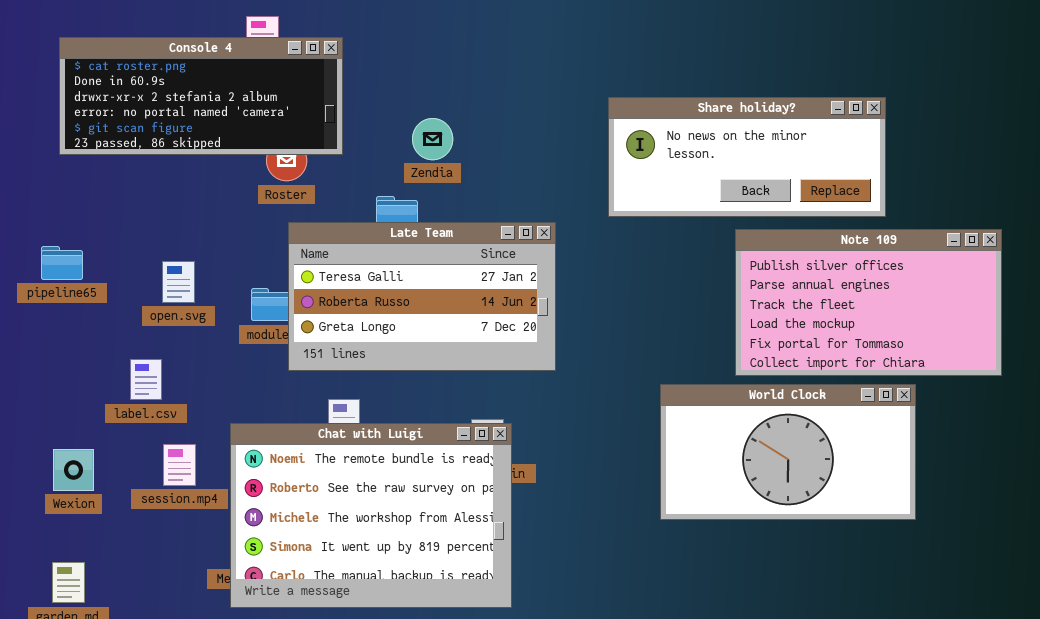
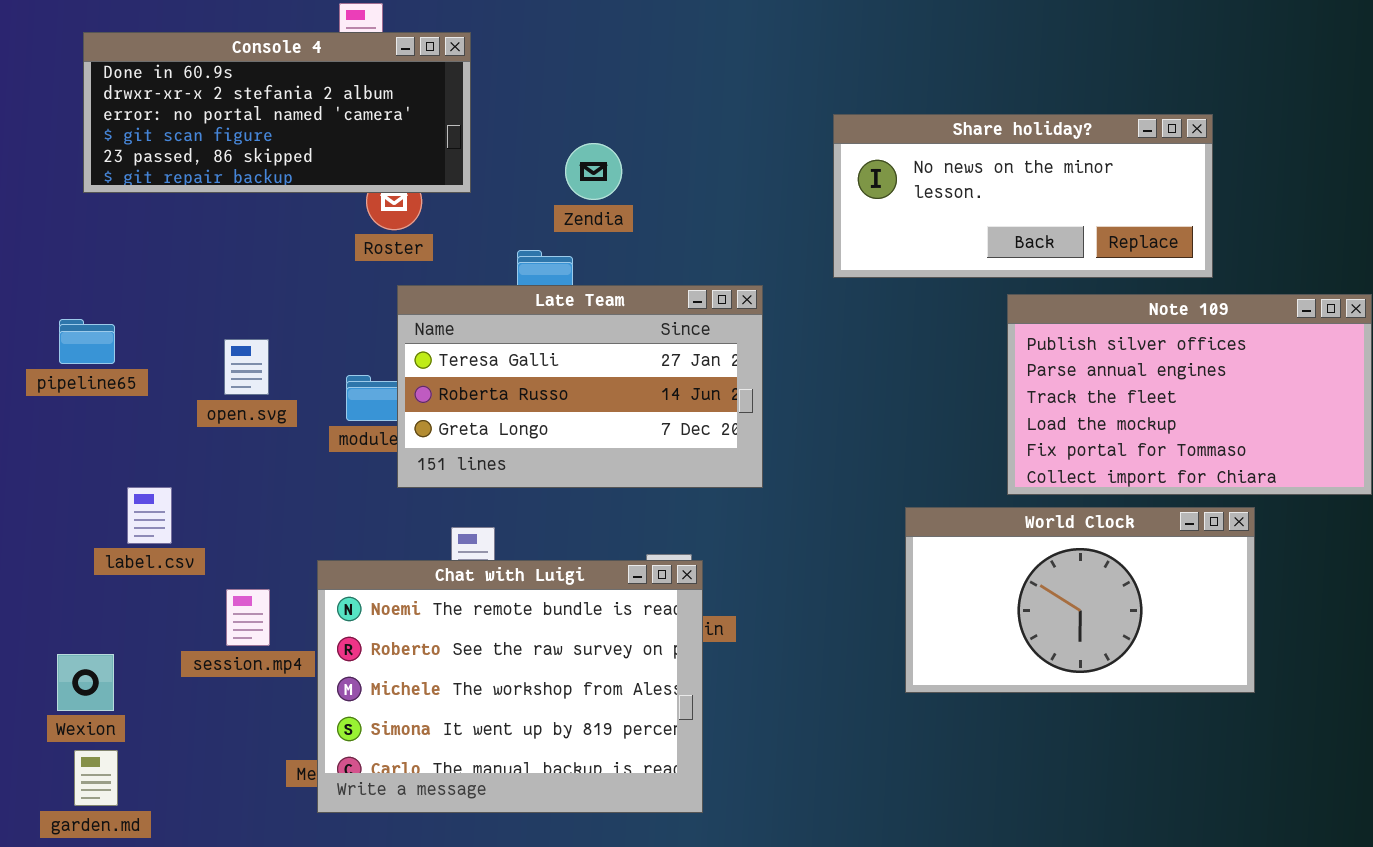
Console 4: [59,37,343,155] -> [83,32,471,193], scrolled down 1 row
label.csv: [130,359,162,400] -> [127,487,172,544], moved
Wexion: [53,449,94,491] -> [57,654,114,711], moved

